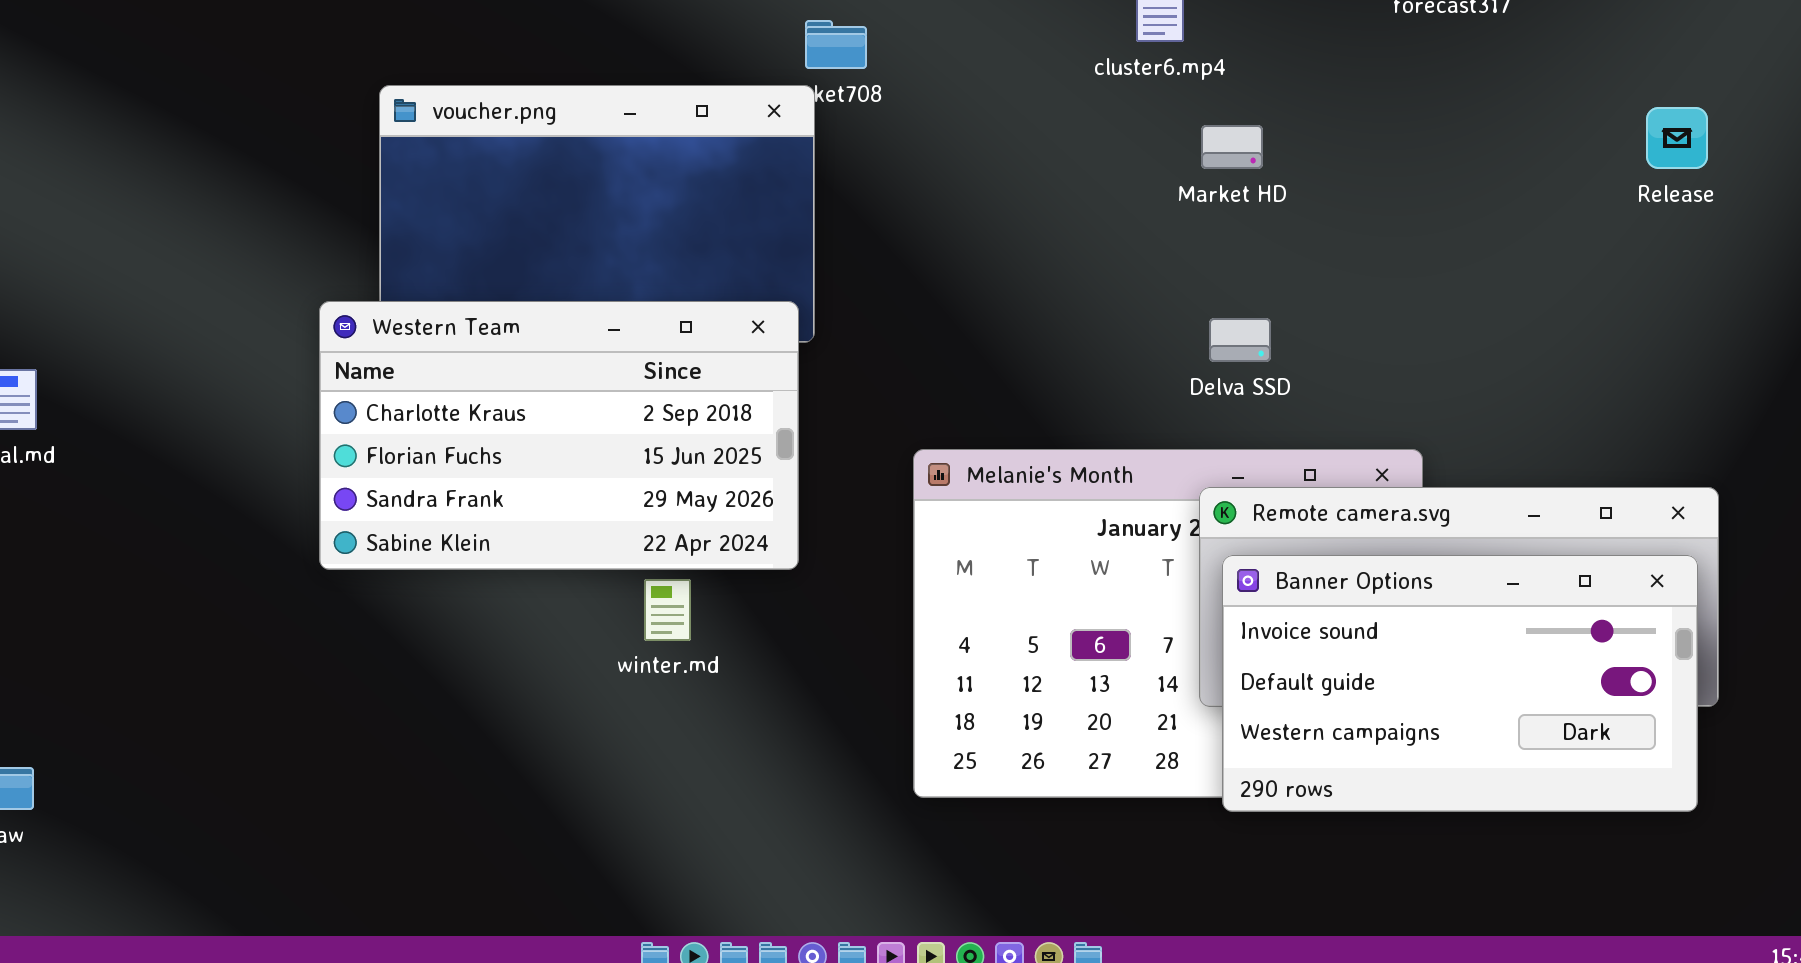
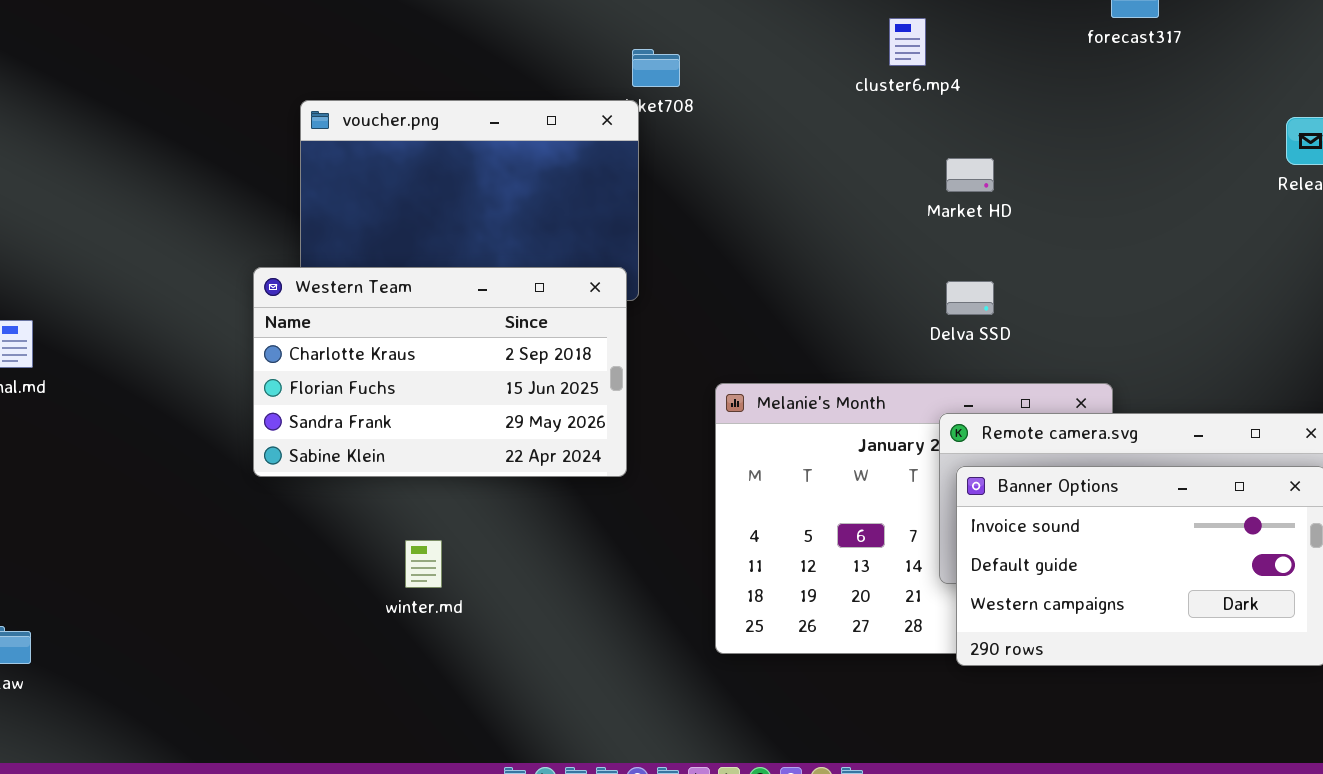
Market HD: [1201,125,1263,169] -> [946,158,994,192], moved
winter.md: [644,579,691,641] -> [405,540,442,588], moved

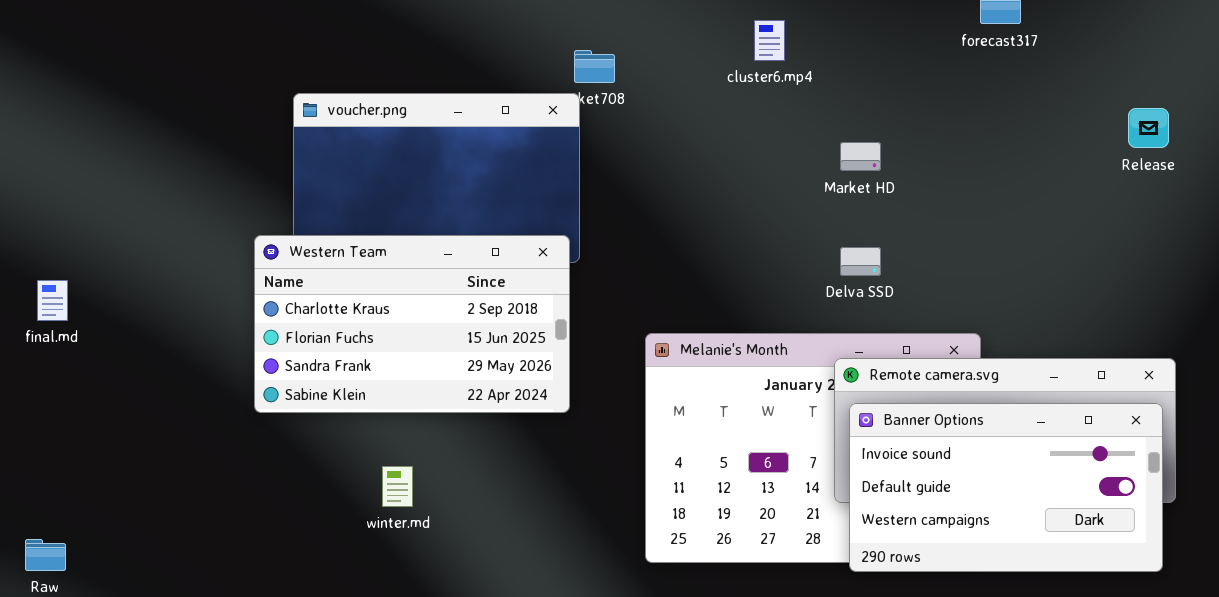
cluster6.mp4: [889,18,926,66] -> [754,20,785,61], moved

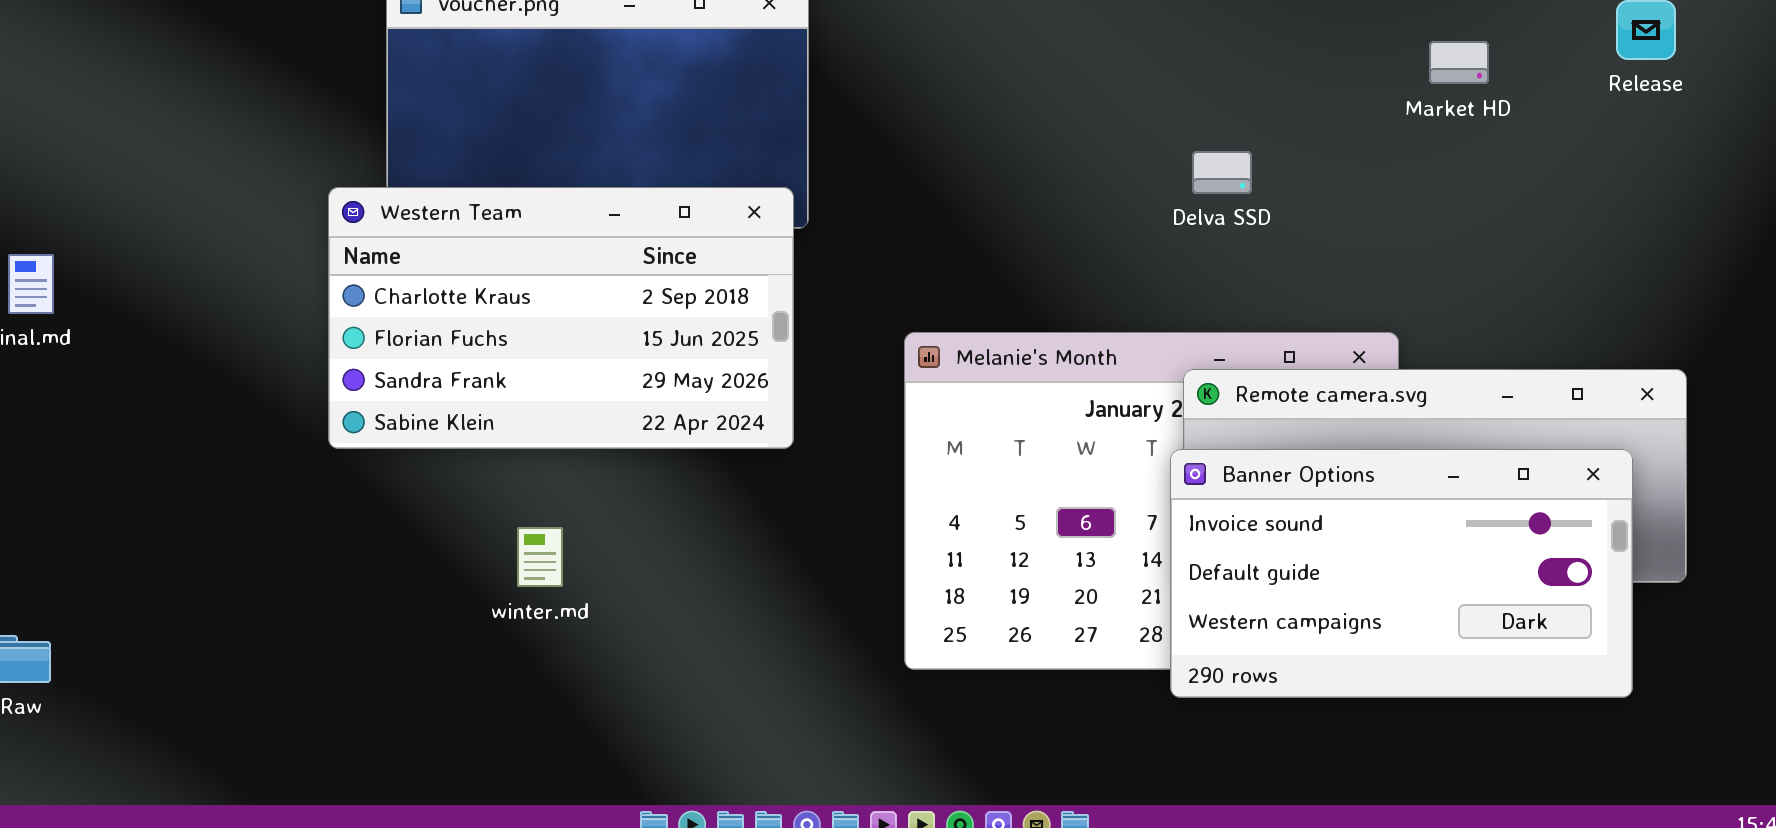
Market HD: [840,142,881,171] -> [1429,41,1489,84], moved
Delva SSD: [840,247,881,276] -> [1192,151,1252,194], moved
Banner Options: [849,403,1163,572] -> [1170,449,1633,698], moved

